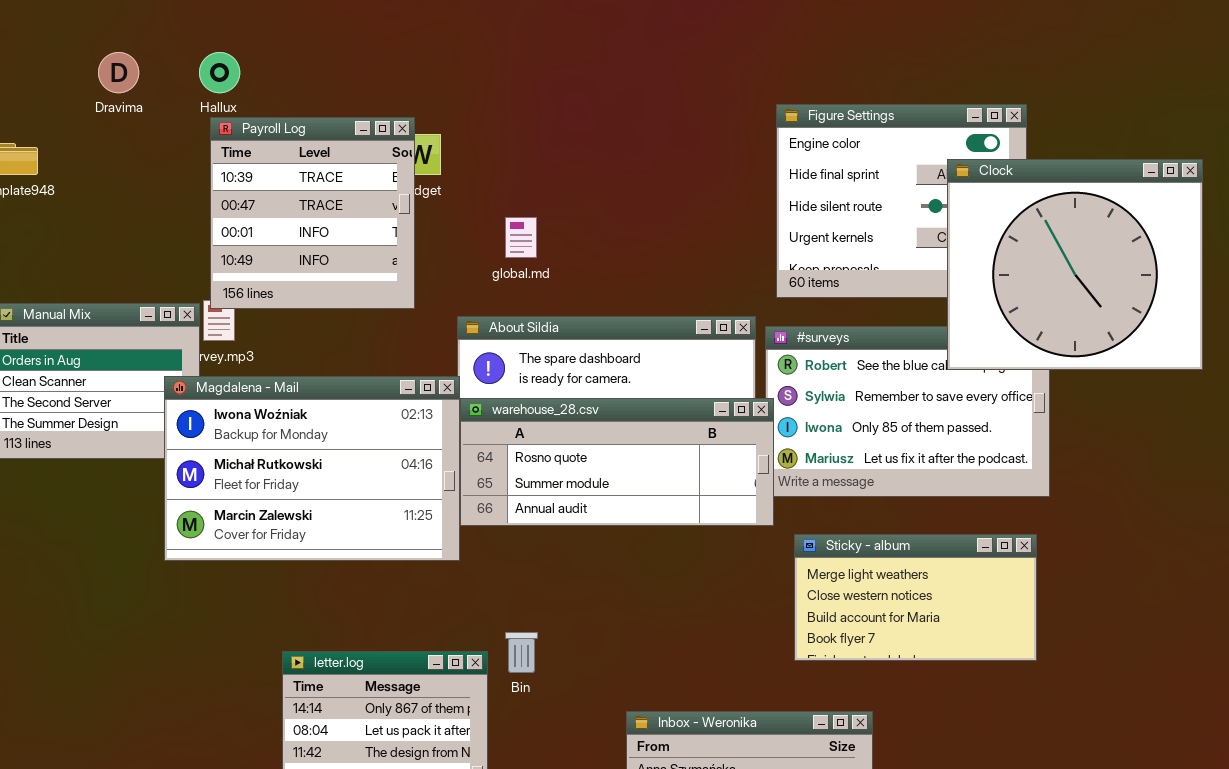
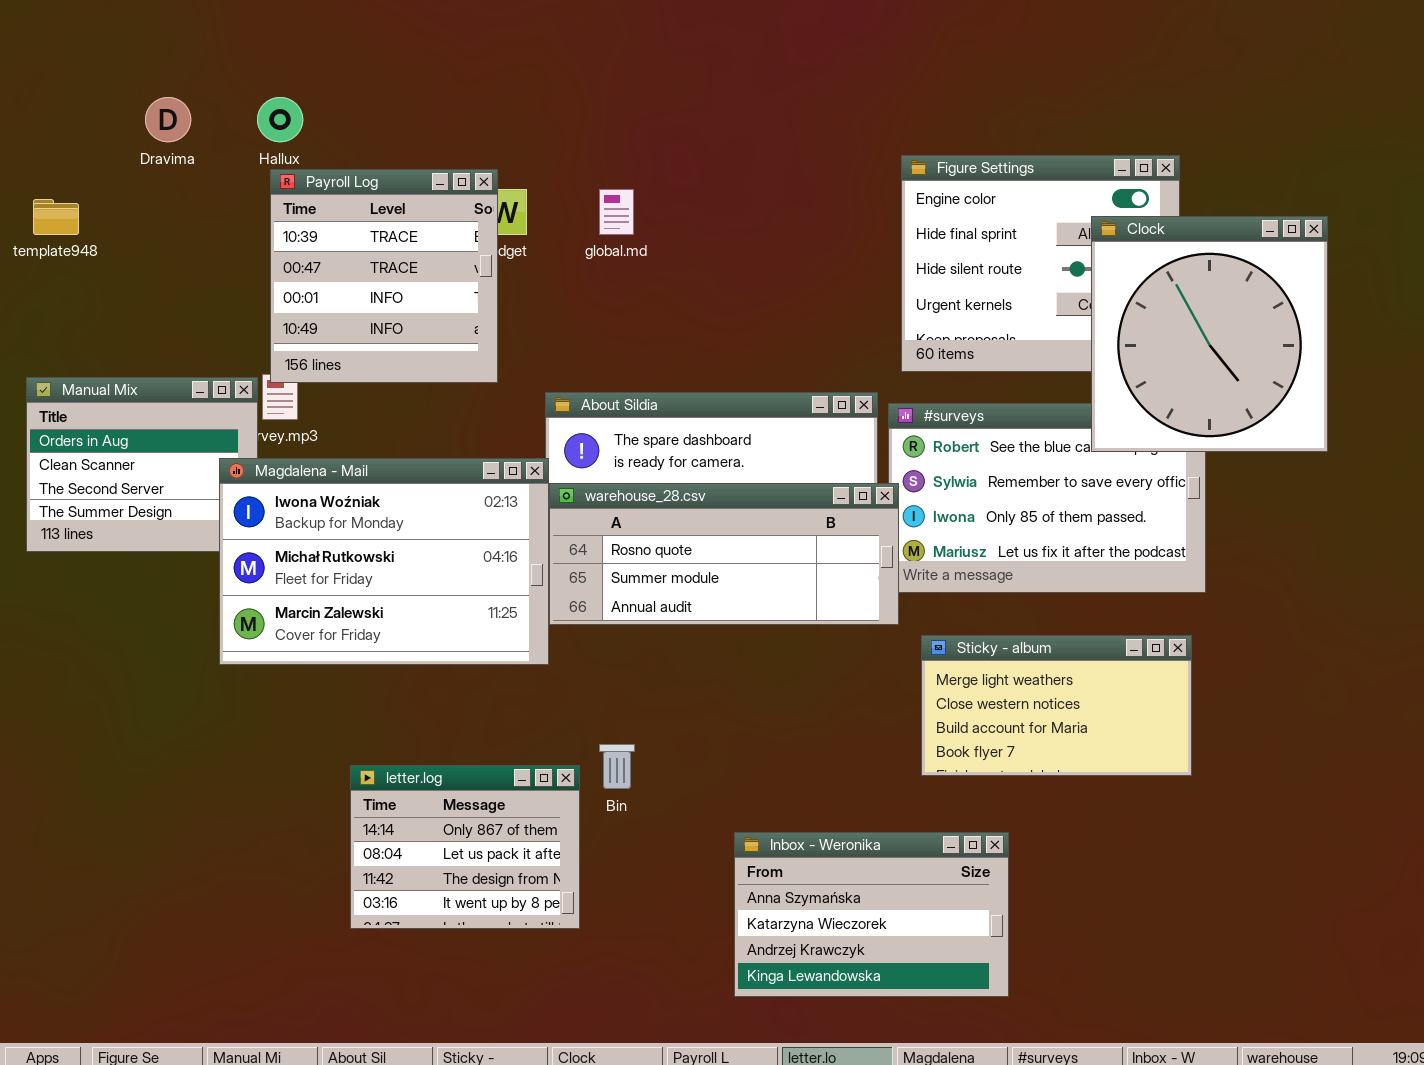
Clock: [947,159,1203,370] -> [1091,216,1328,452], resized
global.md: [505,217,537,258] -> [599,189,634,235], moved

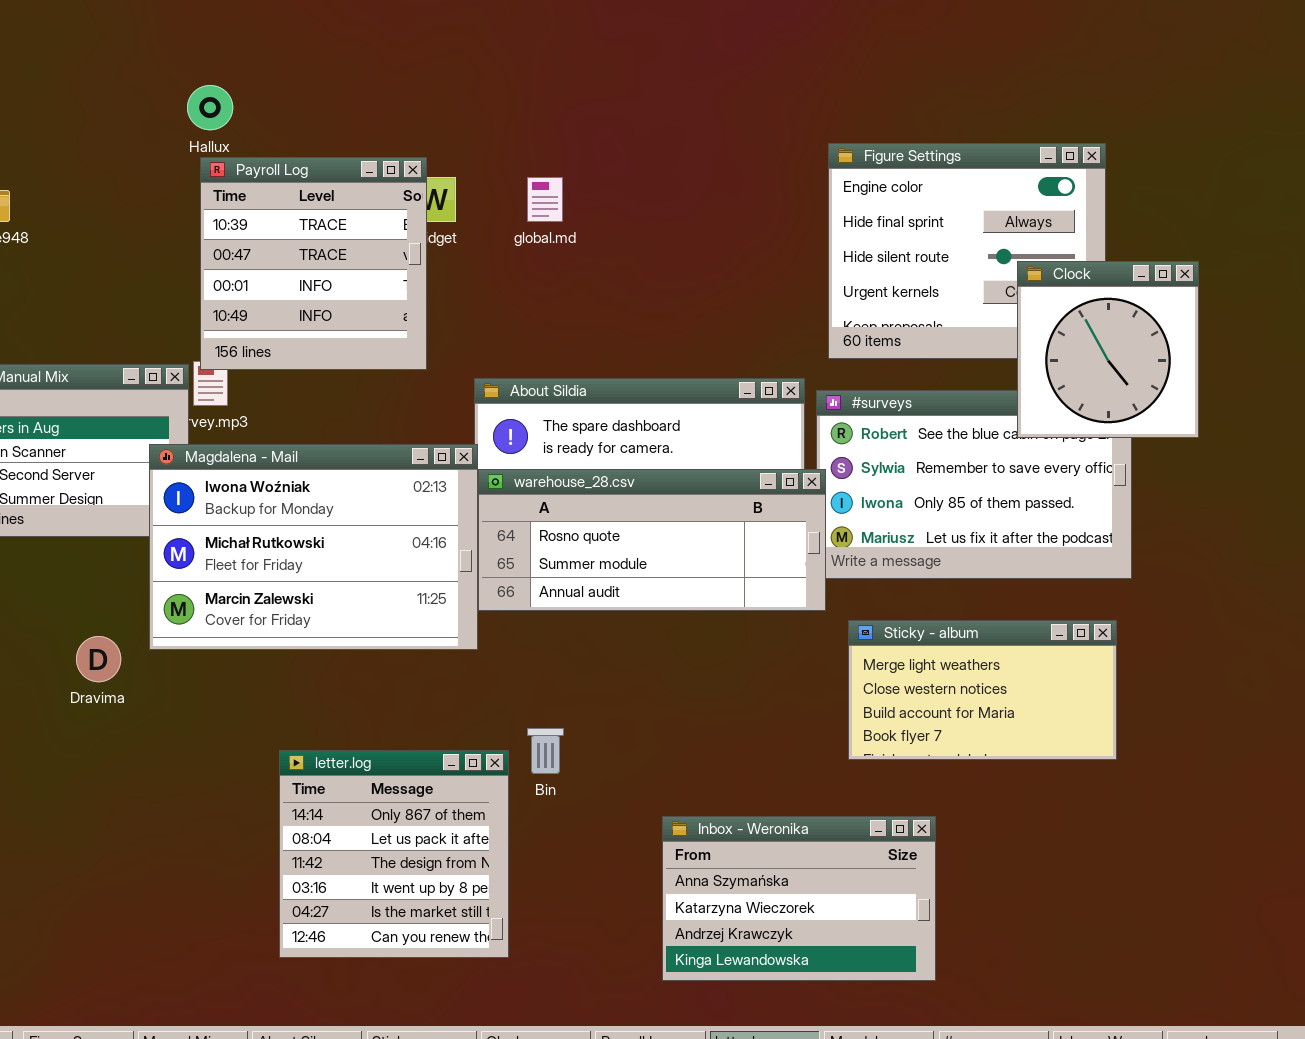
Dravima: [145,97,191,142] -> [76,636,121,682], moved
Clock: [1091,216,1328,452] -> [1017,261,1199,438], resized
letter.log: [350,765,580,929] -> [279,750,509,958], resized

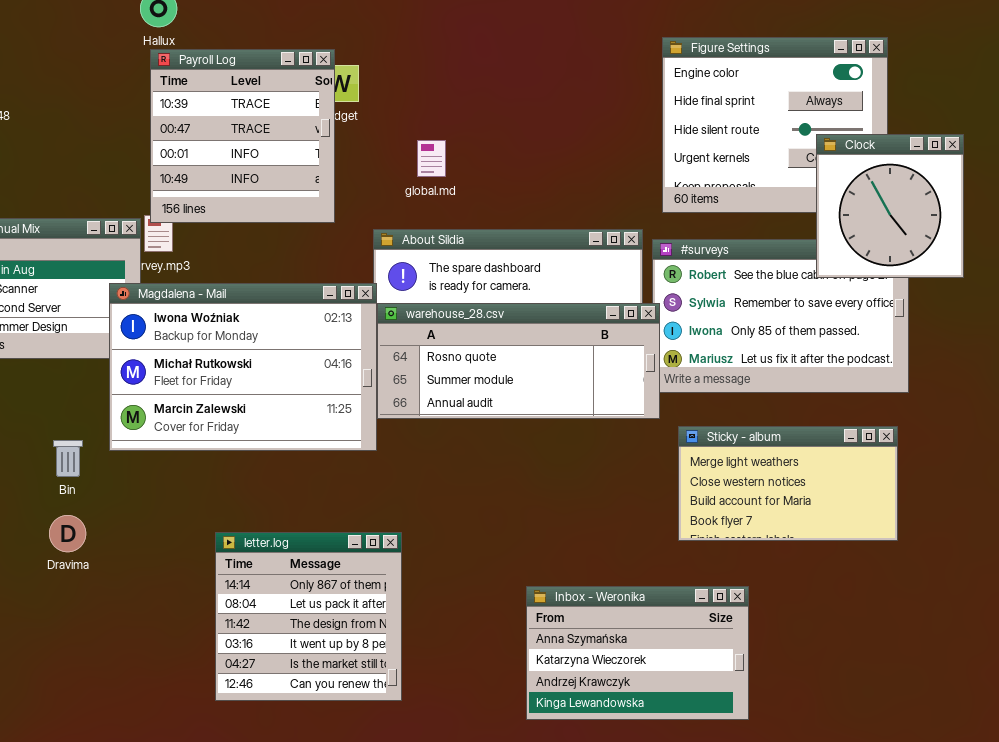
global.md: [527,177,563,222] -> [417,140,446,177], moved
Dravima: [76,636,121,682] -> [49,515,86,552], moved
Bin: [527,728,564,774] -> [53,440,83,477], moved

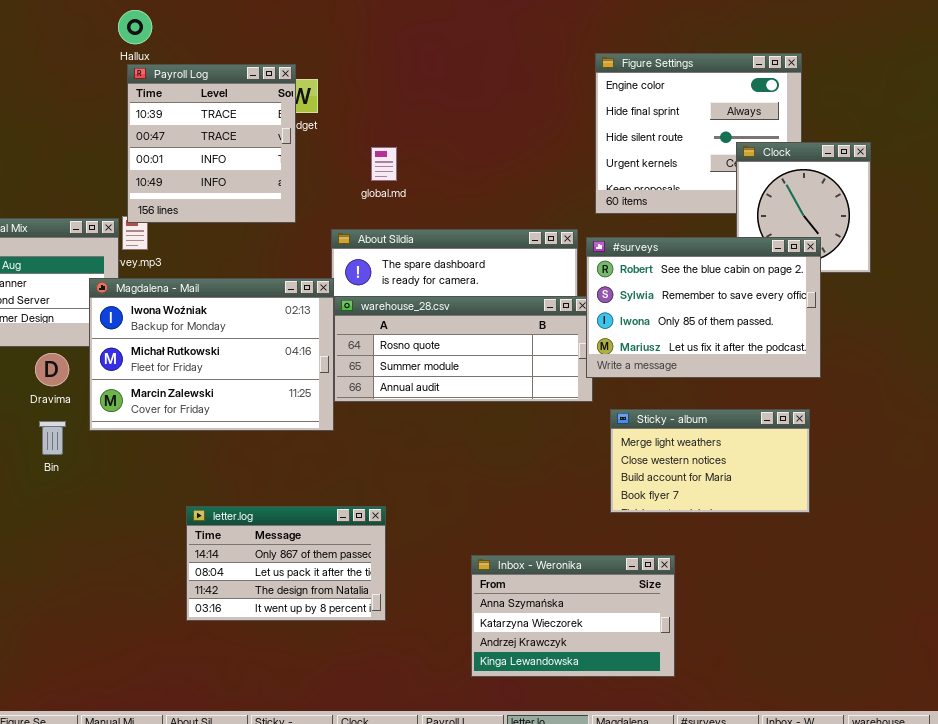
#surveys: [652,239,909,393] -> [586,237,821,378], raised
Dravima: [49,515,86,552] -> [35,353,69,386], moved
letter.log: [215,532,402,701] -> [186,506,386,621], resized

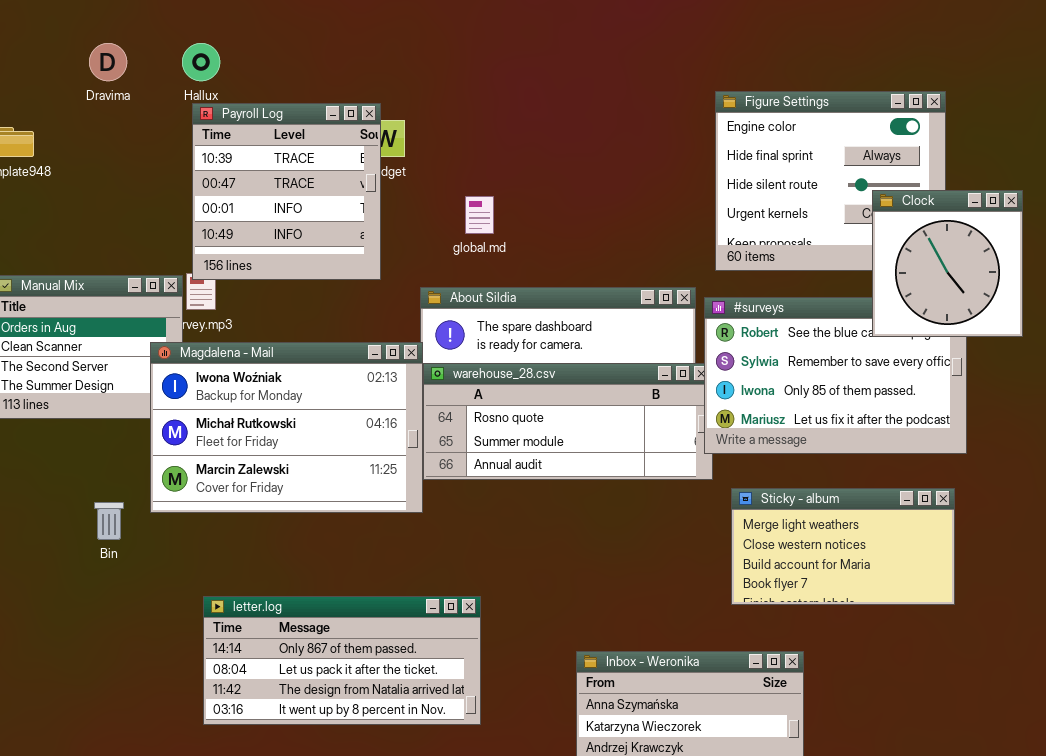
Clock: [736,142,871,273] -> [872,190,1023,337], raised
Dravima: [35,353,69,386] -> [89,43,127,81], moved
letter.log: [186,506,386,621] -> [203,596,481,725], resized

